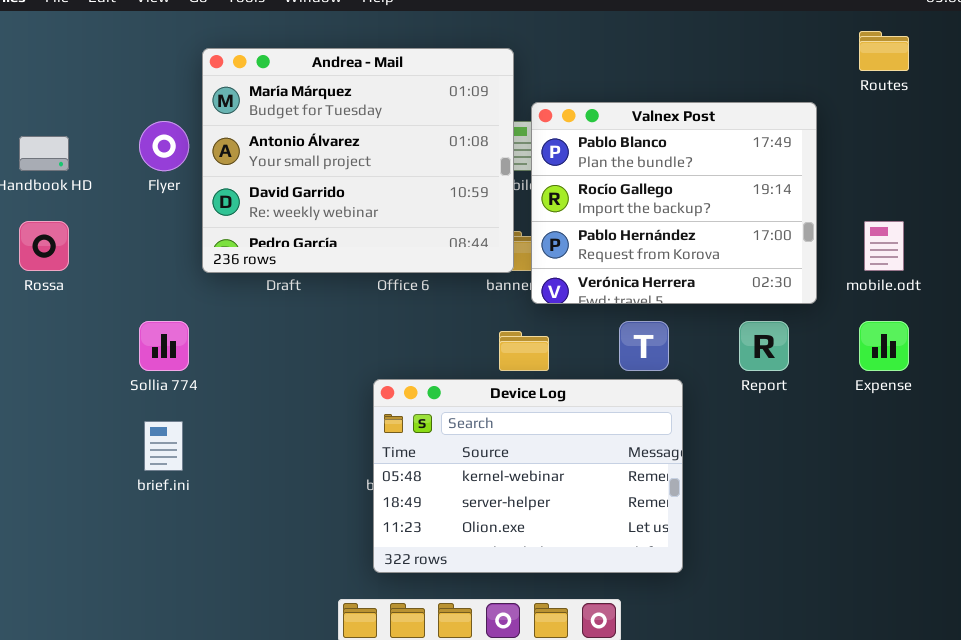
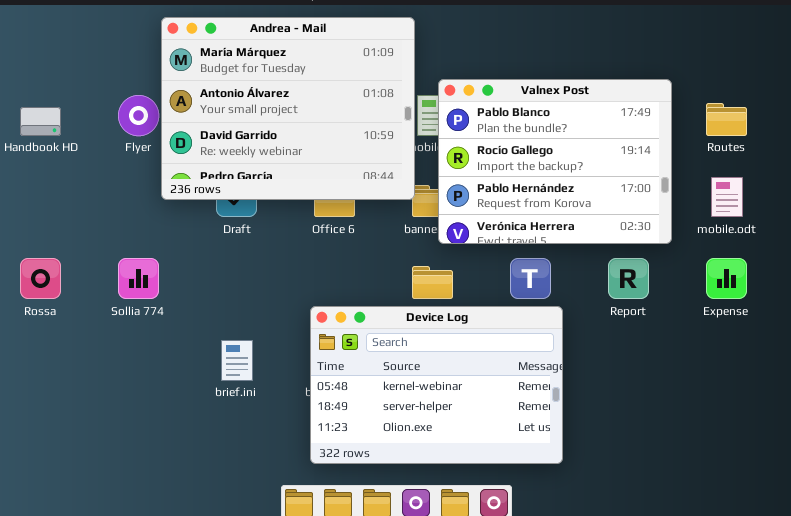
Routes: [859,31,909,71] -> [706,103,747,136], moved
Andrea - Mail: [202,48,514,273] -> [161,17,415,200], moved
Rossa: [19,221,69,271] -> [20,258,61,299], moved
brief.ini: [144,421,183,471] -> [221,340,253,381], moved

